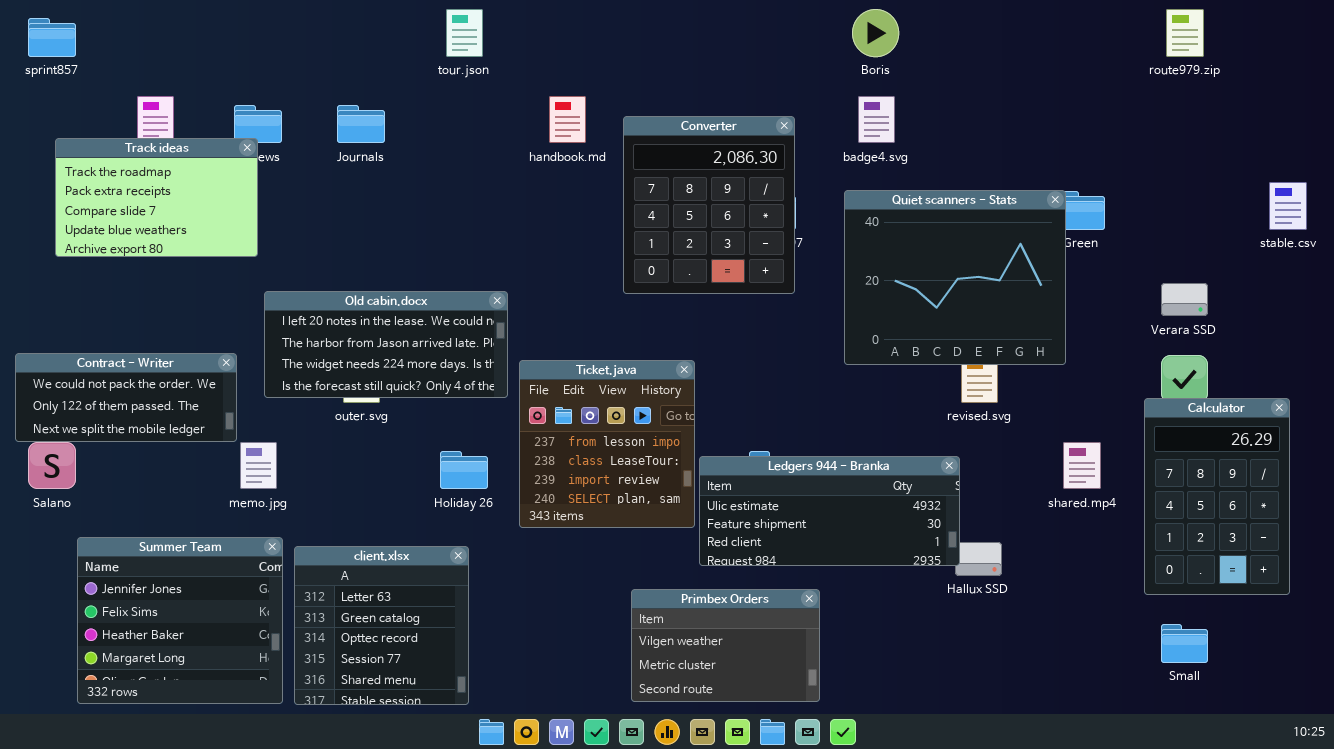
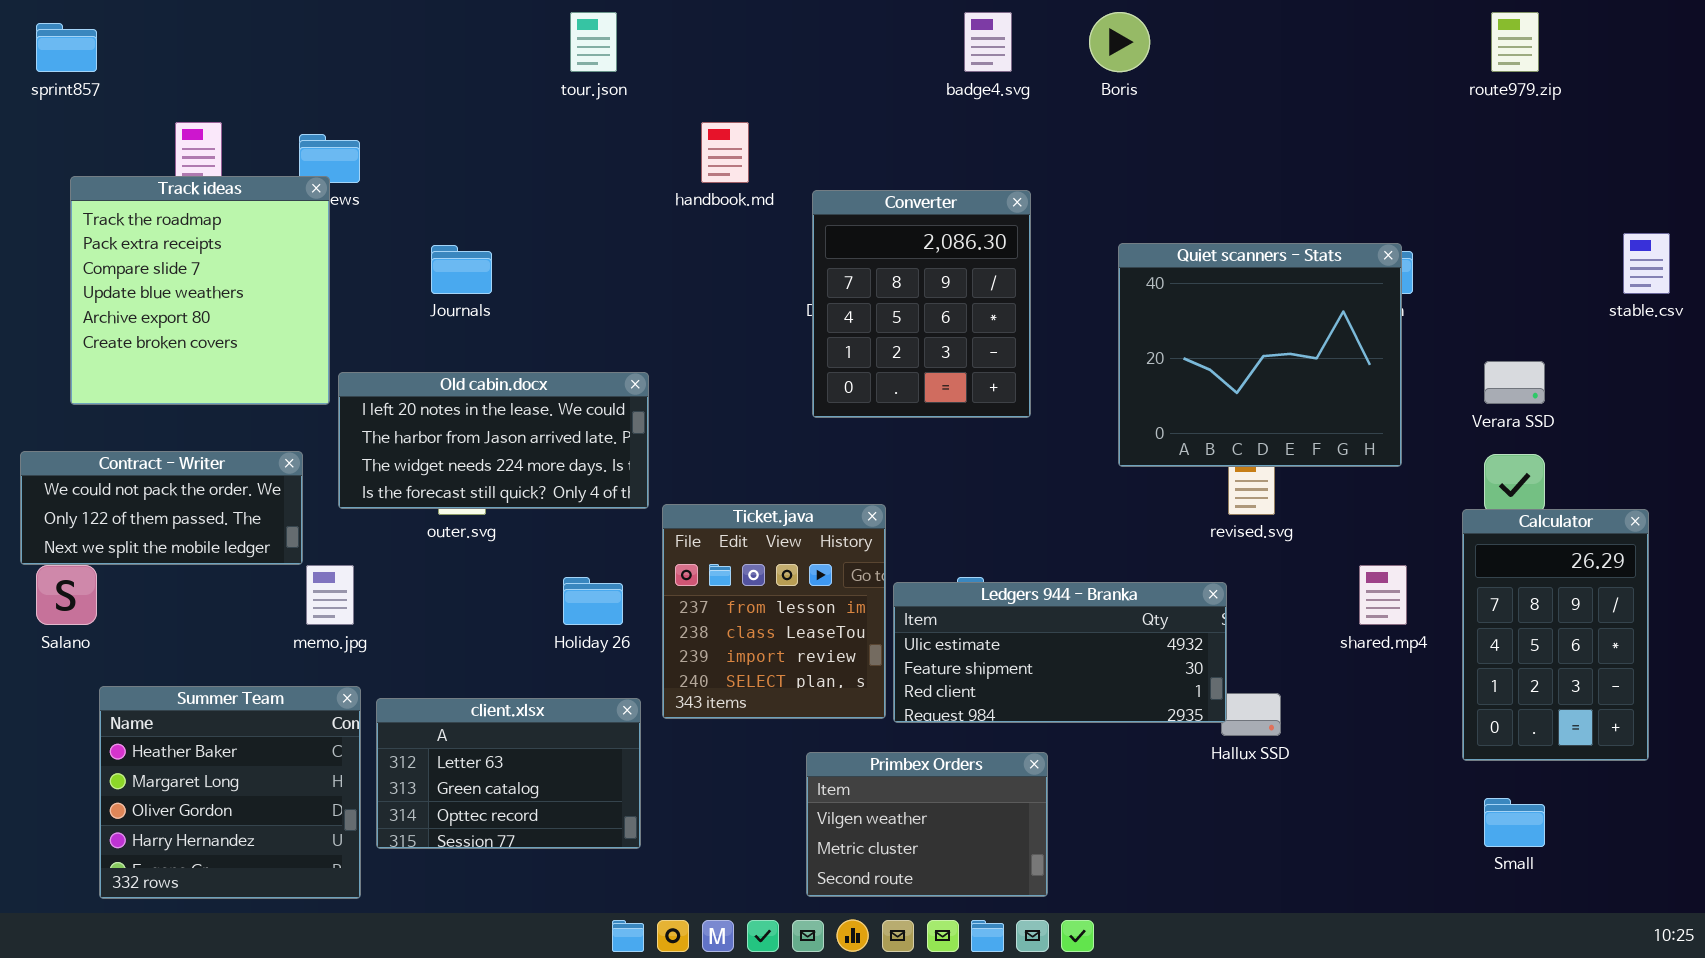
badge4.svg: [858,96,895,143] -> [964,12,1012,72], moved
Journals: [337,105,385,143] -> [431,245,492,294], moved
Converter: [623,116,795,294] -> [812,190,1031,418], moved
Track ideas: [55,138,258,257] -> [70,176,330,405], resized
Quiet scanners - Stats: [844,190,1066,365] -> [1118,243,1402,467], moved
Ticket.java: [519,360,695,528] -> [662,504,886,719], moved
Summer Team: [77,537,283,704] -> [99,686,361,899], scrolled down 2 rows
client.xlsx: [294,546,469,705] -> [376,698,641,849], resized

